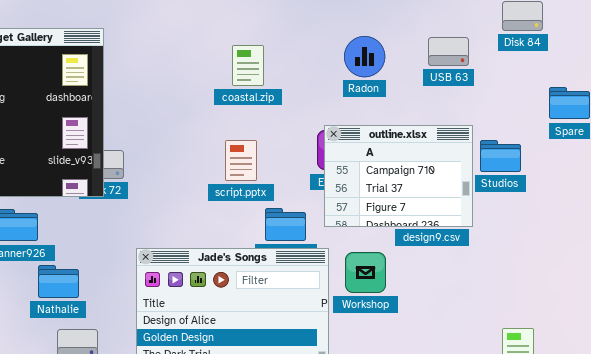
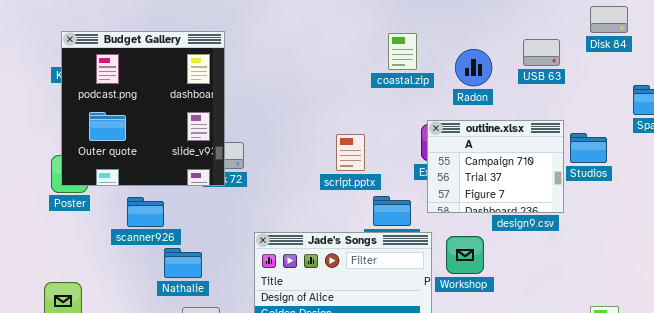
Radon: [344,36,385,77] -> [455,49,492,86], moved
coastal.zip: [232,45,264,86] -> [388,33,417,70], moved

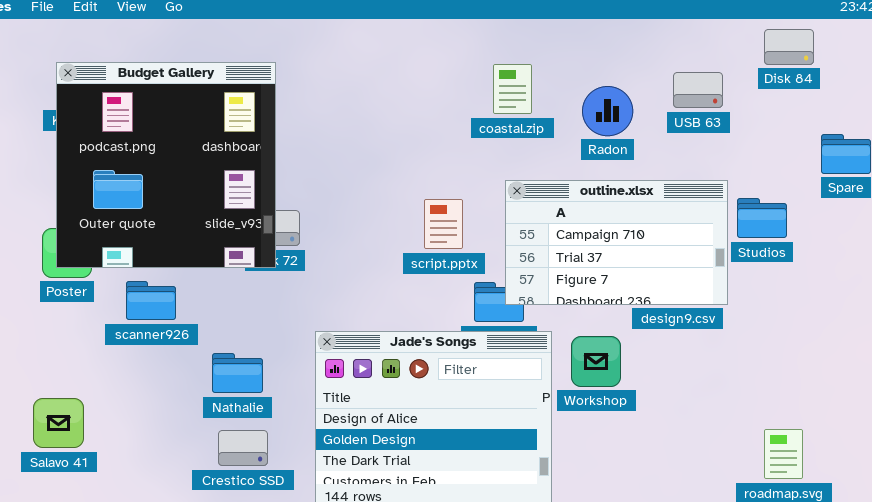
outline.xlsx: [427,120,564,213] -> [505,180,728,305], resized
scanner926: [127,197,164,227] -> [126,281,176,320], moved
Nathalie: [164,248,202,278] -> [212,353,263,393], moved

